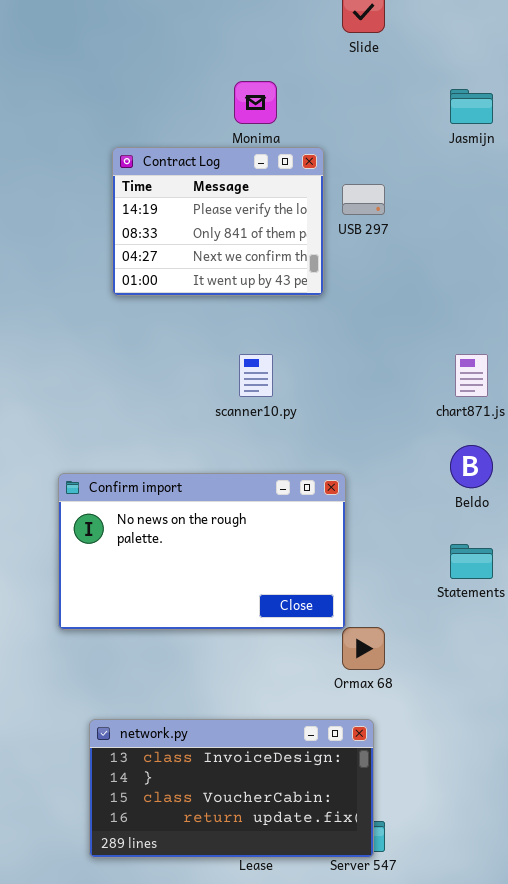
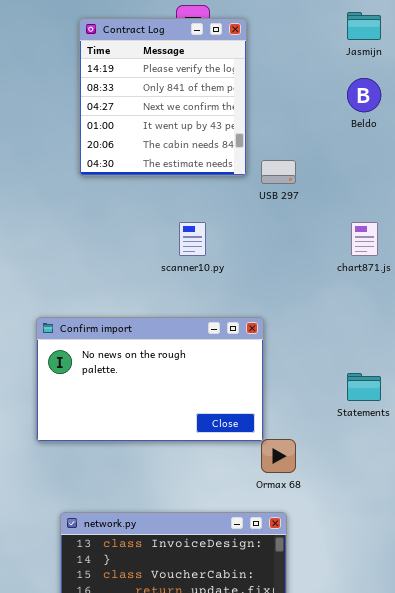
Contract Log: [112,147,324,296] -> [79,18,247,176], resized
USB 297: [342,184,385,215] -> [261,160,296,184], moved
Beldo: [450,445,493,488] -> [347,78,381,112], moved

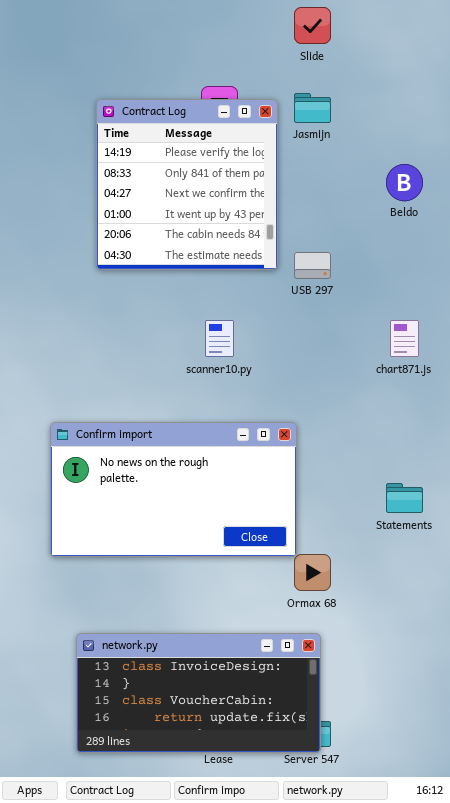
Jasmijn: [347,12,381,40] -> [294,93,331,123], moved

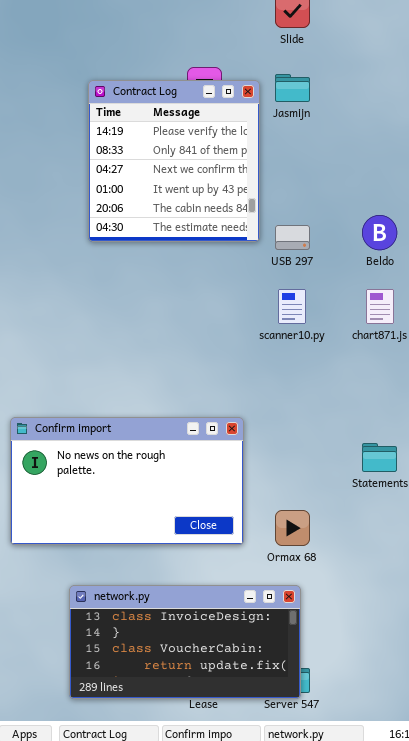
Beldo: [386,164,423,201] -> [362,215,397,250], moved
scanner10.py: [205,320,234,357] -> [278,289,306,324], moved
Confirm import: [50,422,297,557] -> [10,417,244,545], moved

